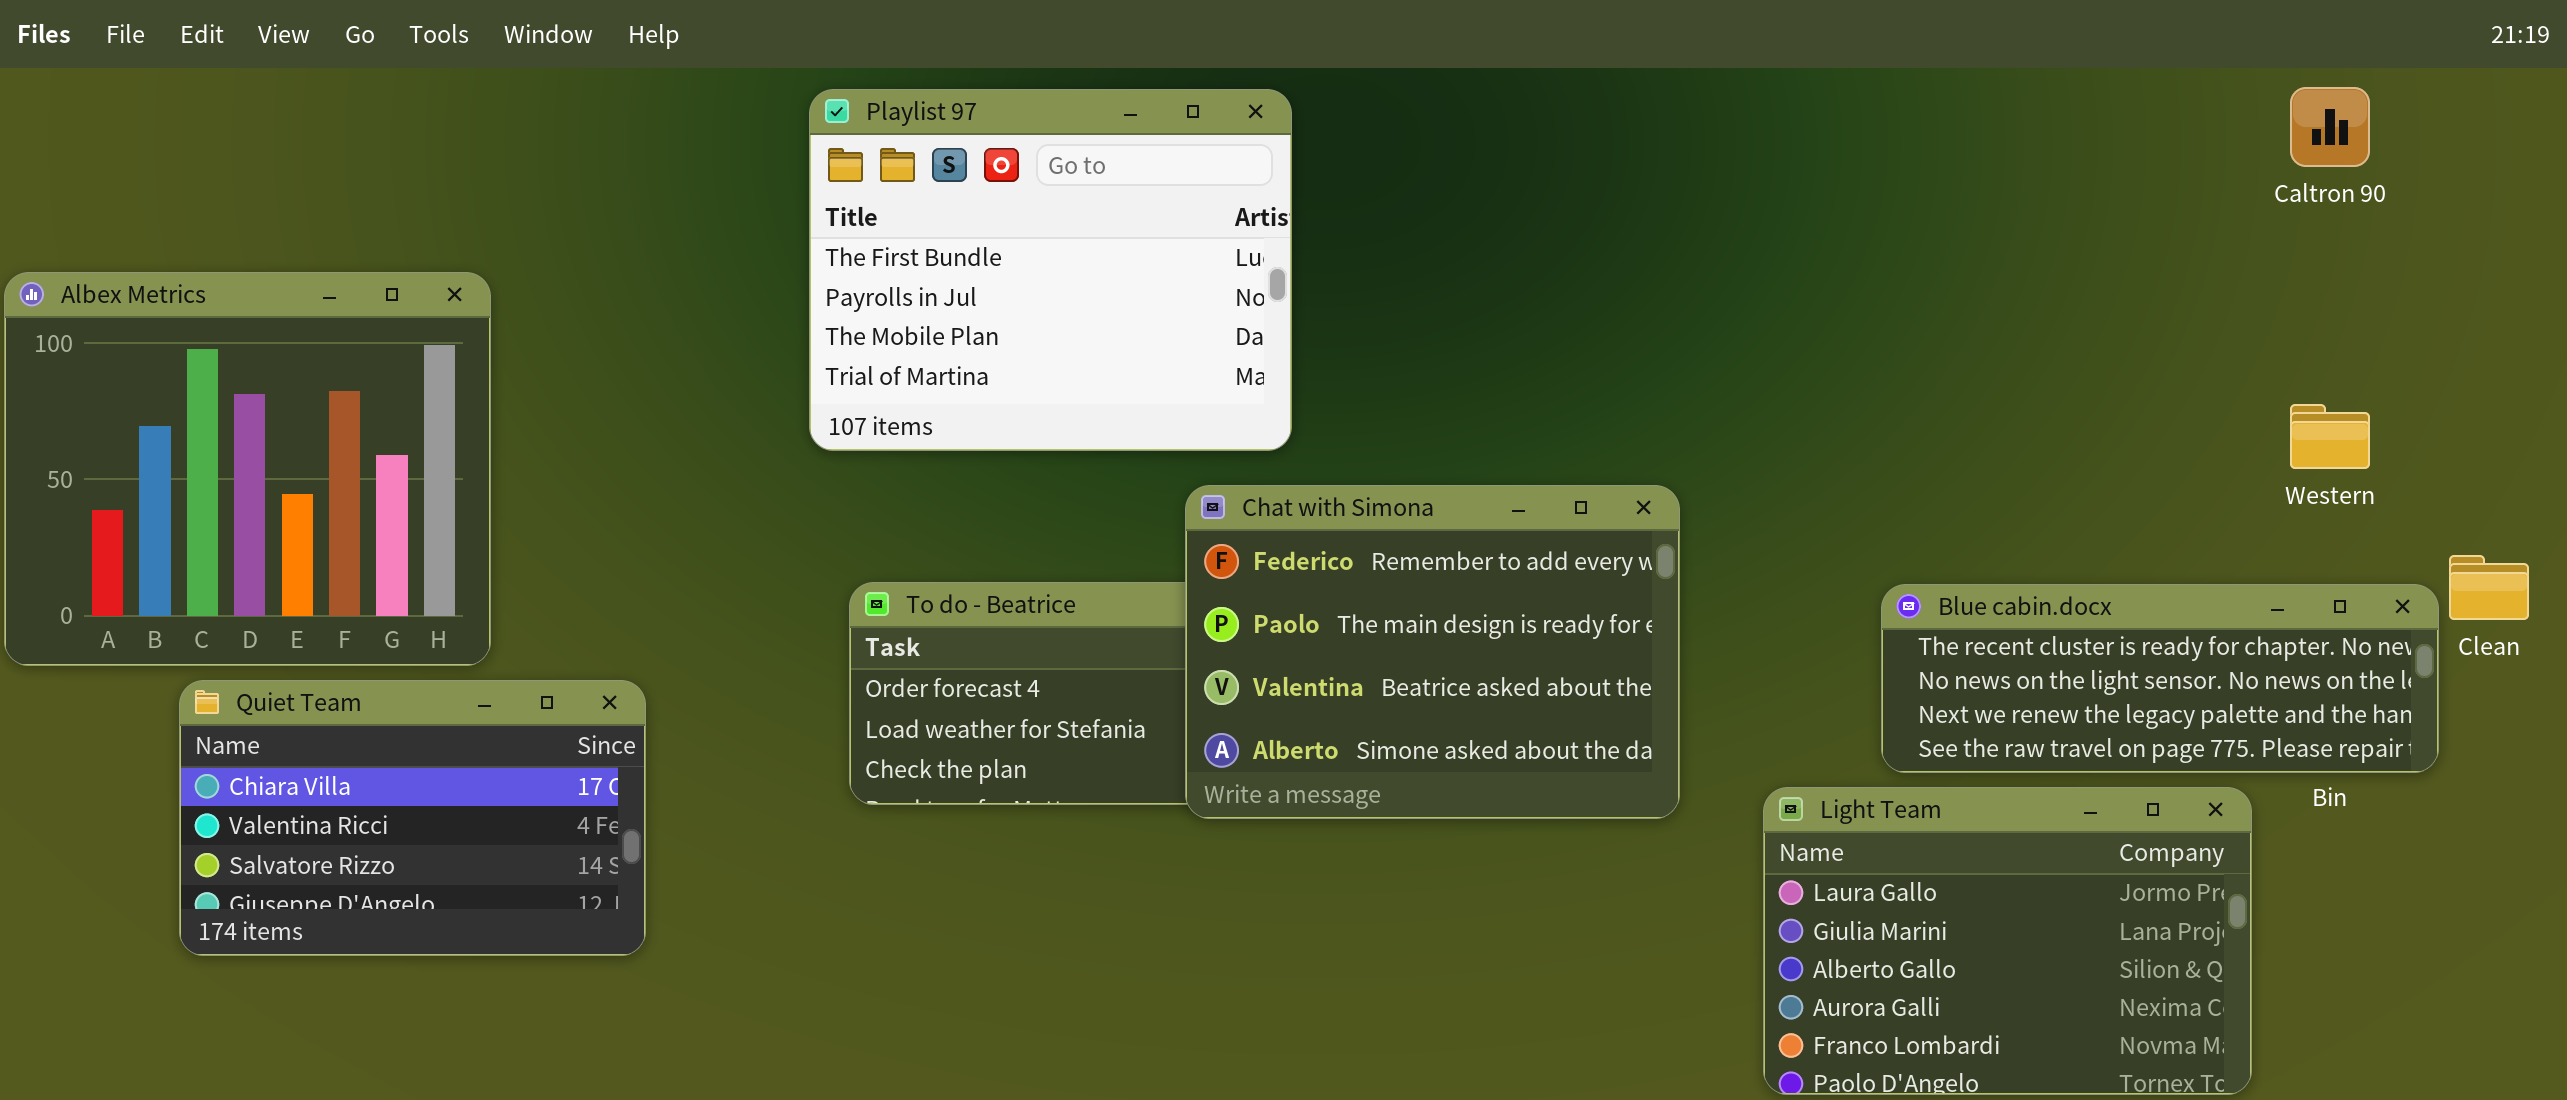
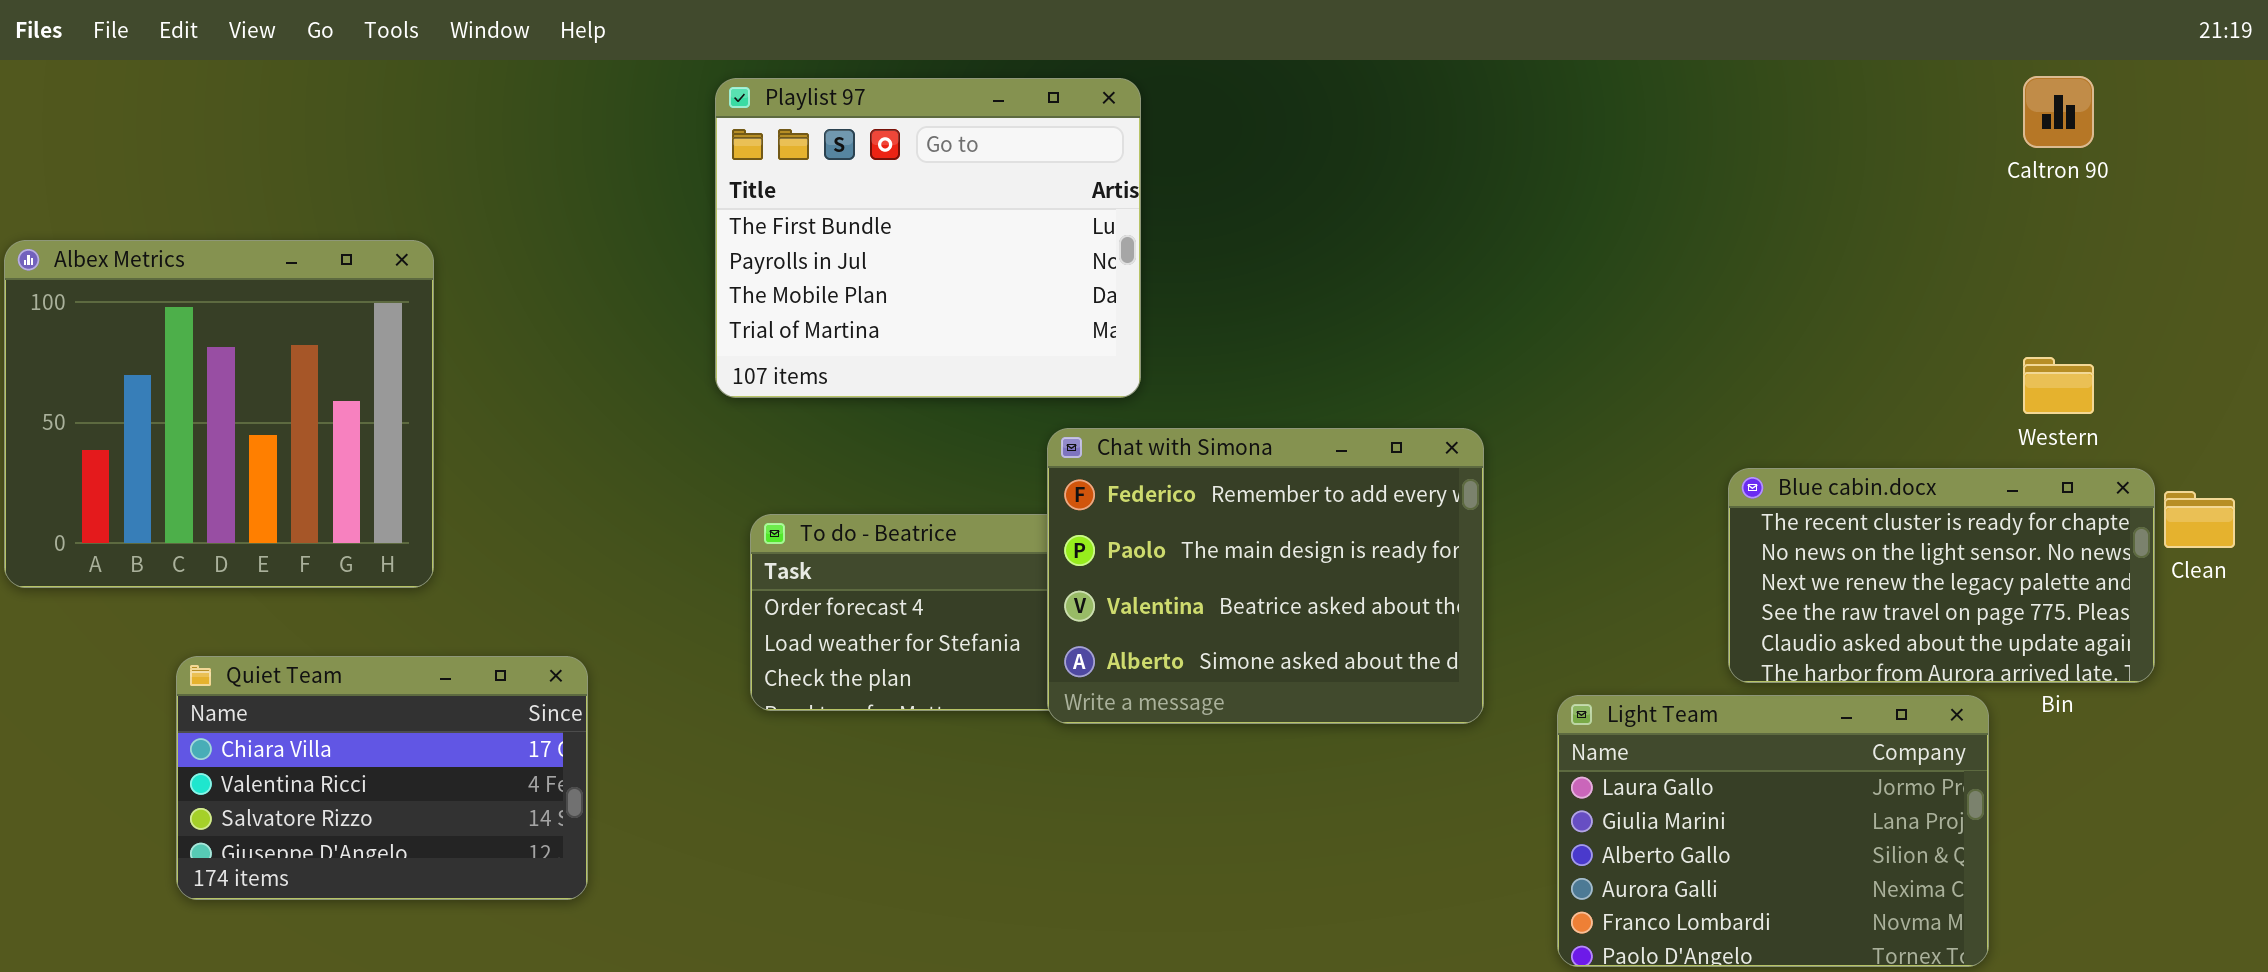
Blue cabin.docx: [1881,584,2439,773] -> [1728,468,2155,683], resized
Quiet Team: [179,680,646,956] -> [176,656,588,900], moved

